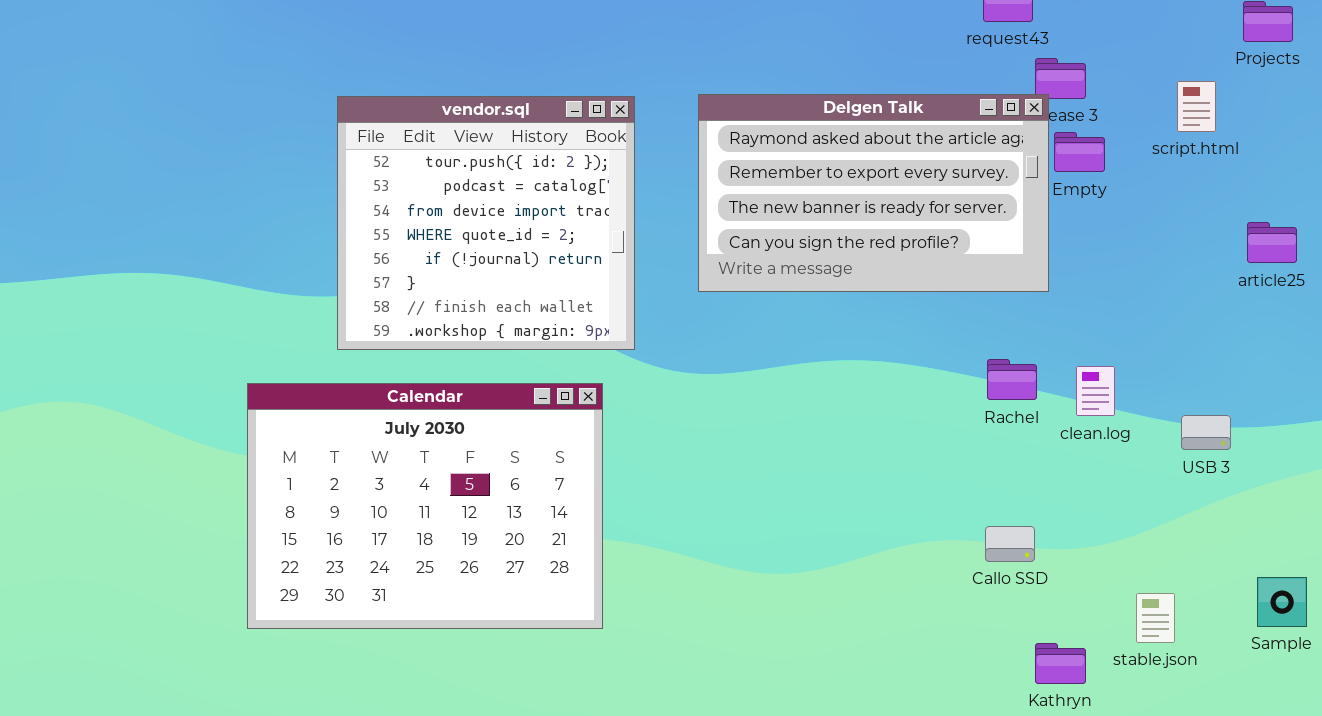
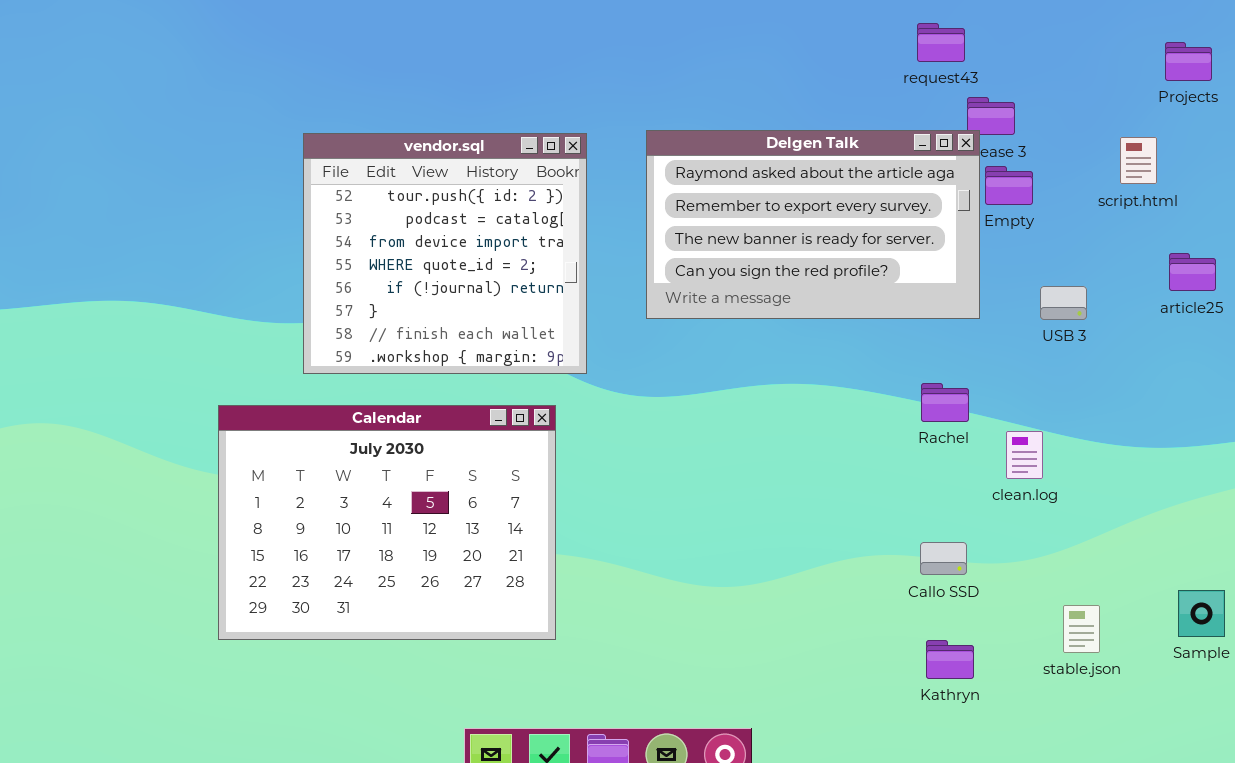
script.html: [1177,81,1216,132] -> [1120,137,1157,184], moved
clean.log: [1076,366,1115,416] -> [1006,431,1043,479], moved
USB 3: [1181,415,1231,450] -> [1040,286,1087,320], moved
Kathryn: [1035,643,1086,684] -> [926,640,974,679], moved

